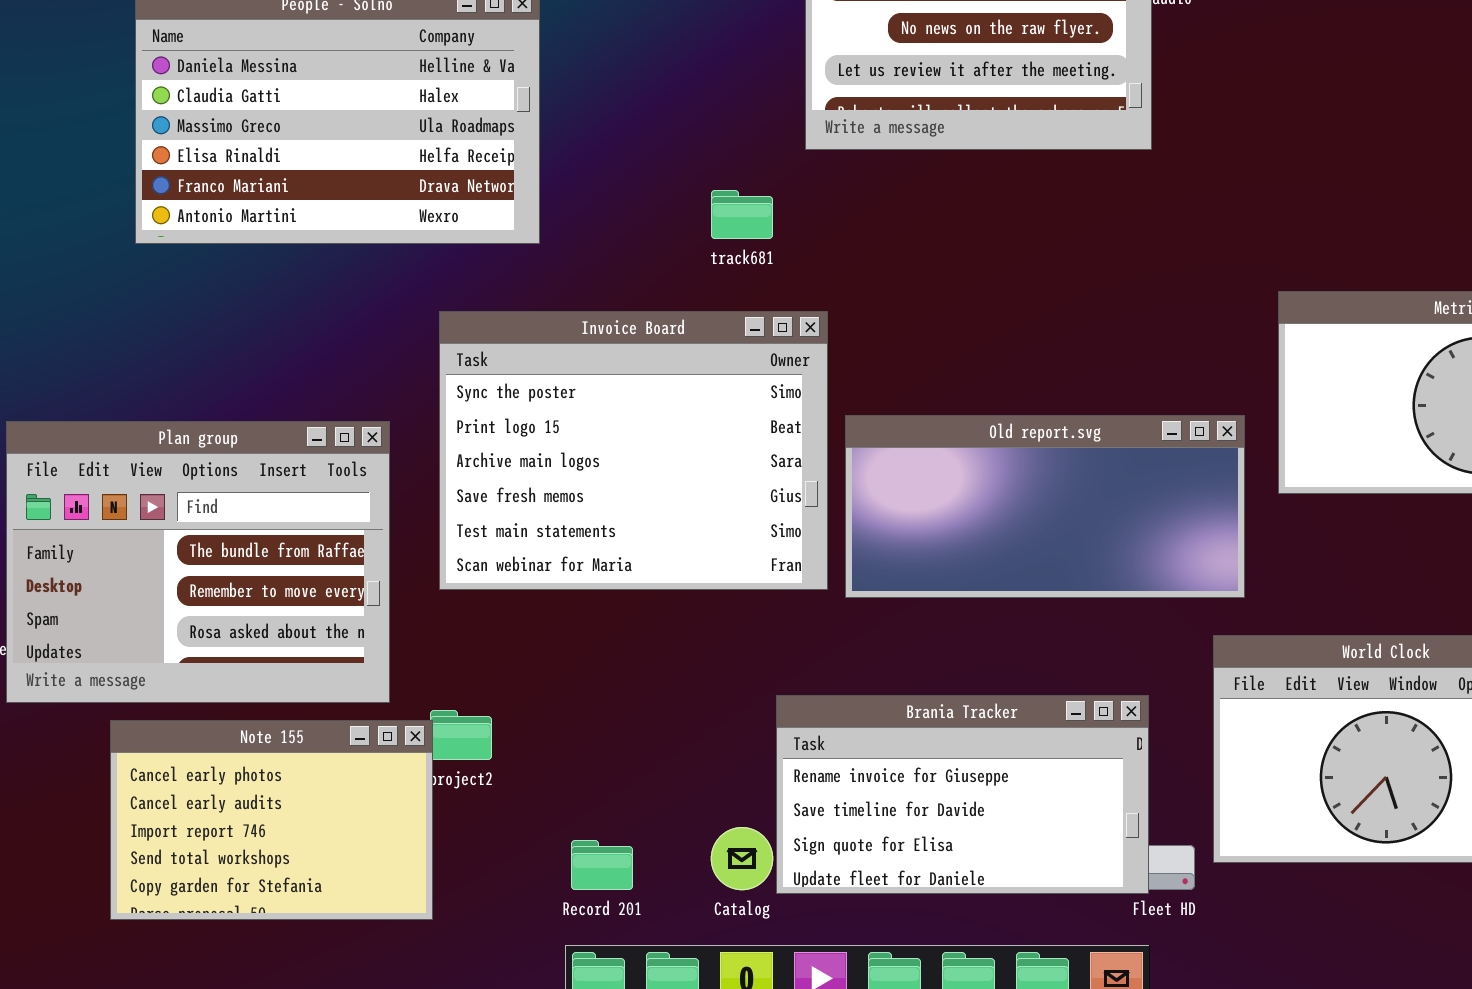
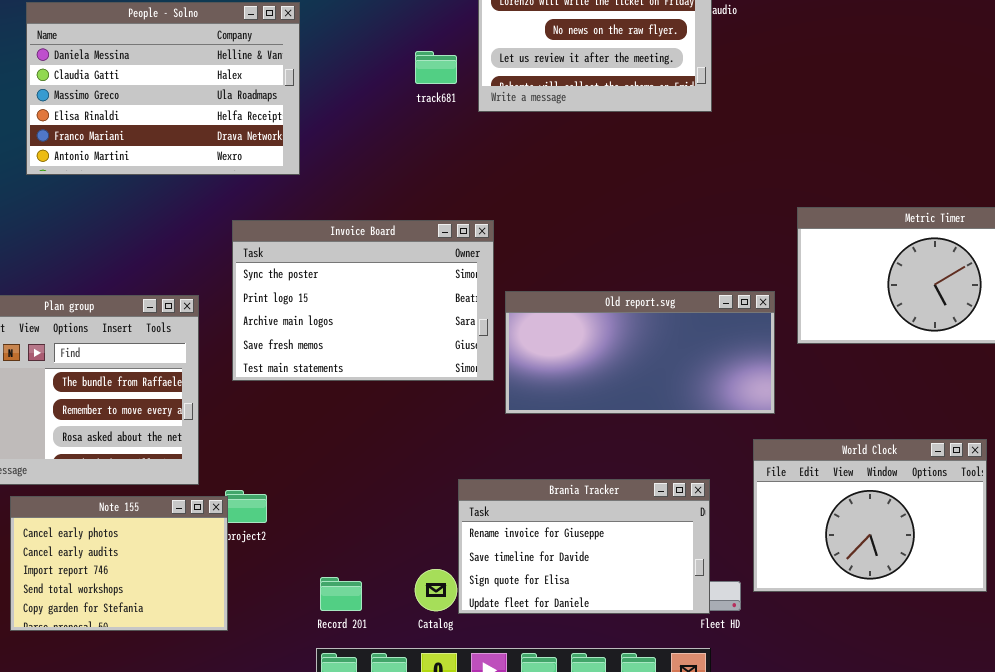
track681: [711,190,773,239] -> [415,51,457,84], moved
Invoice Board: [439,311,828,590] -> [232,220,494,381], resized

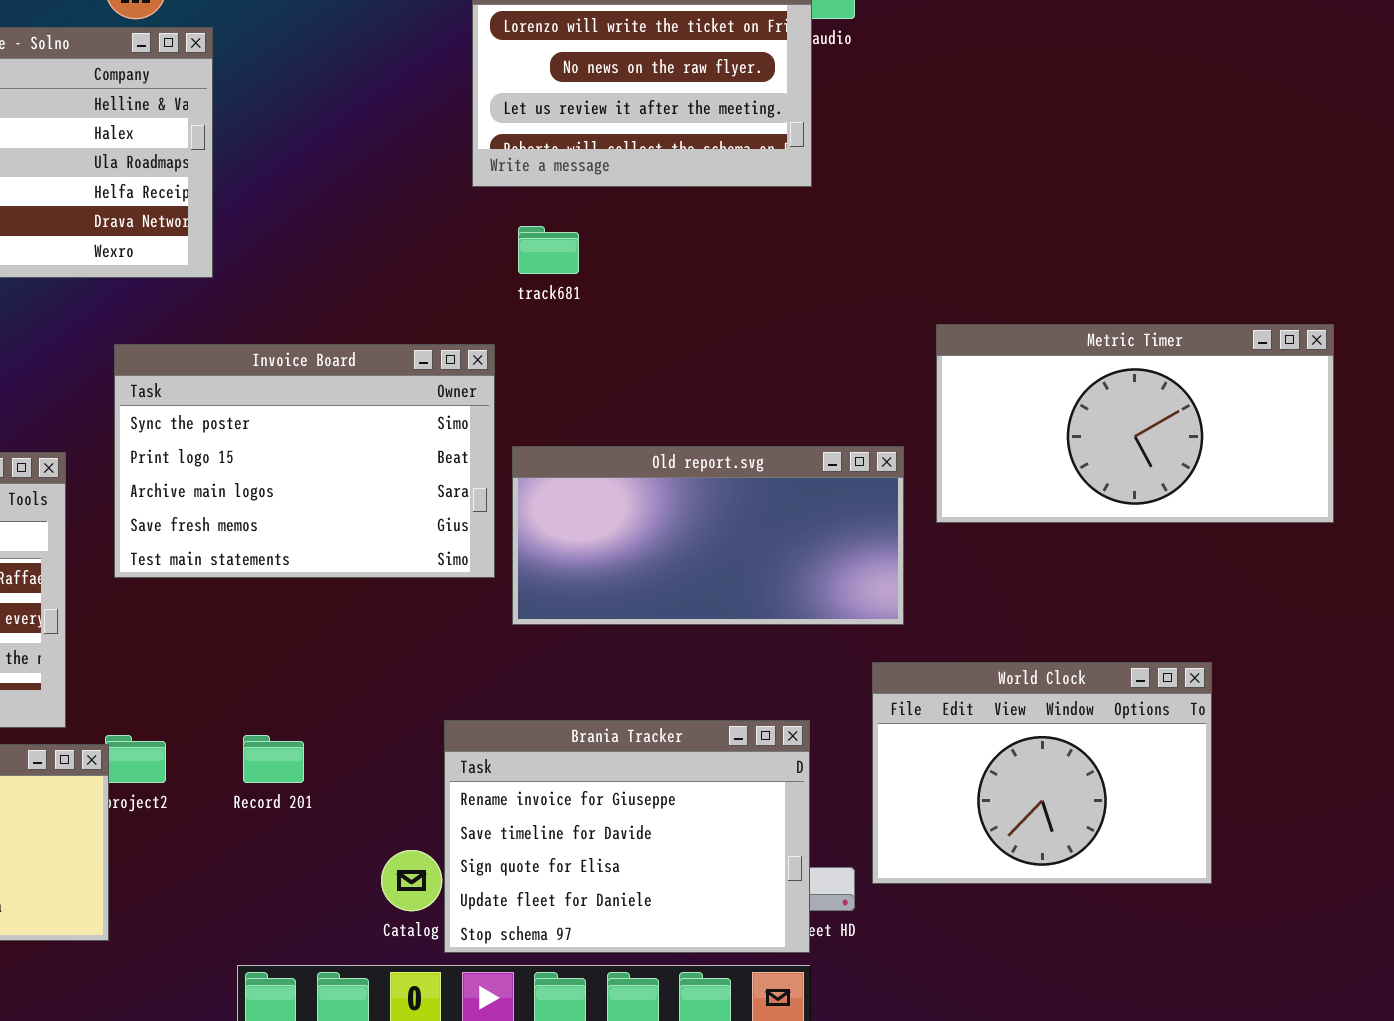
track681: [415,51,457,84] -> [518,226,579,274], moved
Brania Tracker: [458,479,710,614] -> [444,720,810,953], resized
Record 201: [320,577,362,611] -> [243,735,304,783], moved

